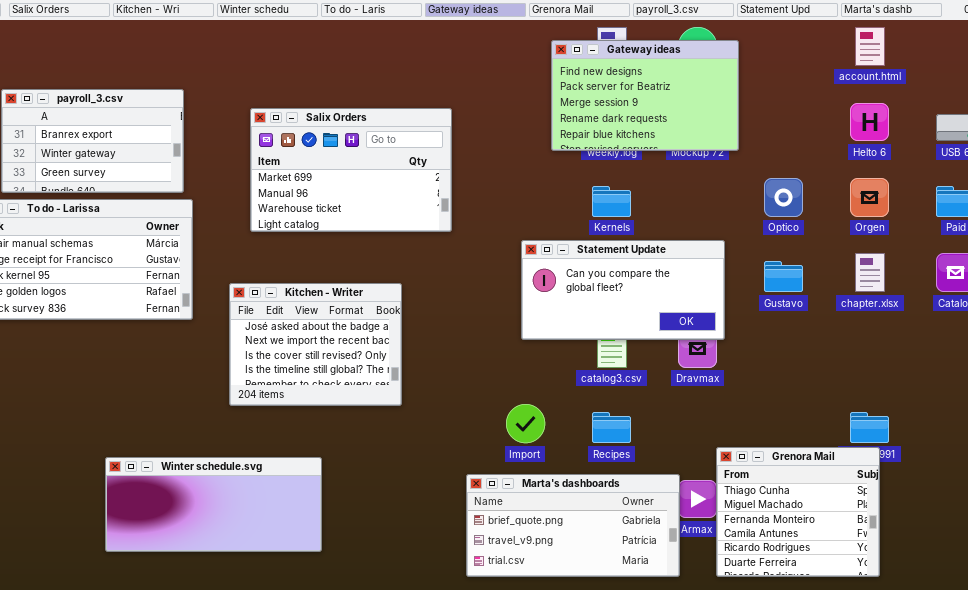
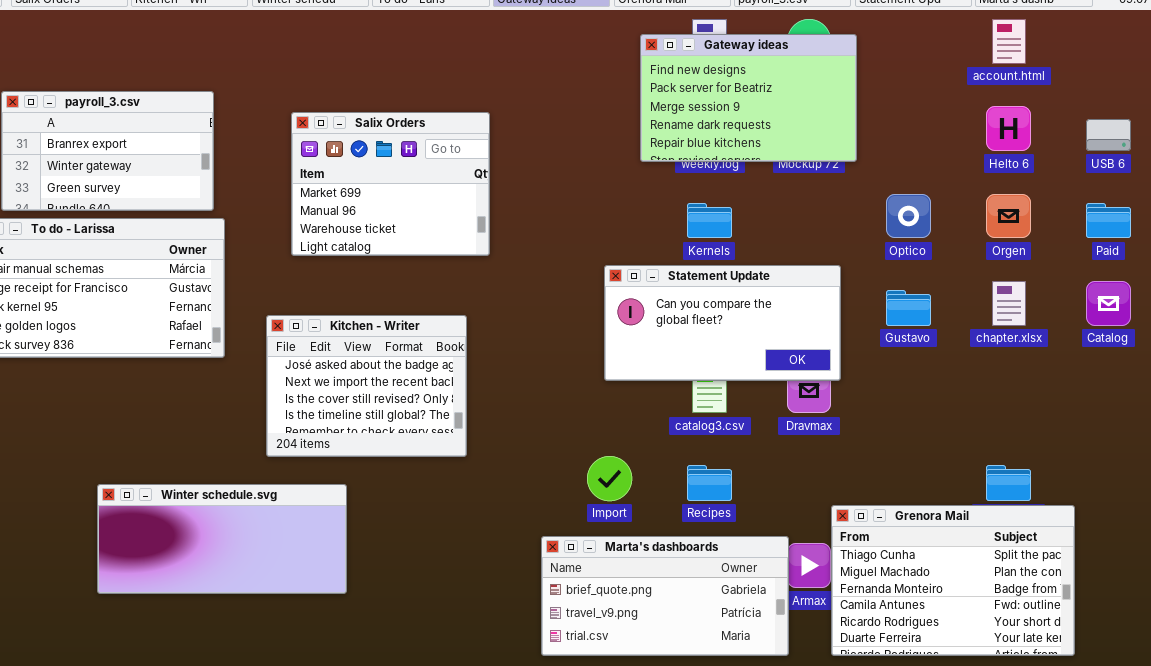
Salix Orders: [250,108,452,232] -> [291,112,490,256], resized
Grenora Mail: [716,447,880,577] -> [831,505,1075,656], resized
Winter schedule.svg: [105,457,322,552] -> [97,484,347,594], moved

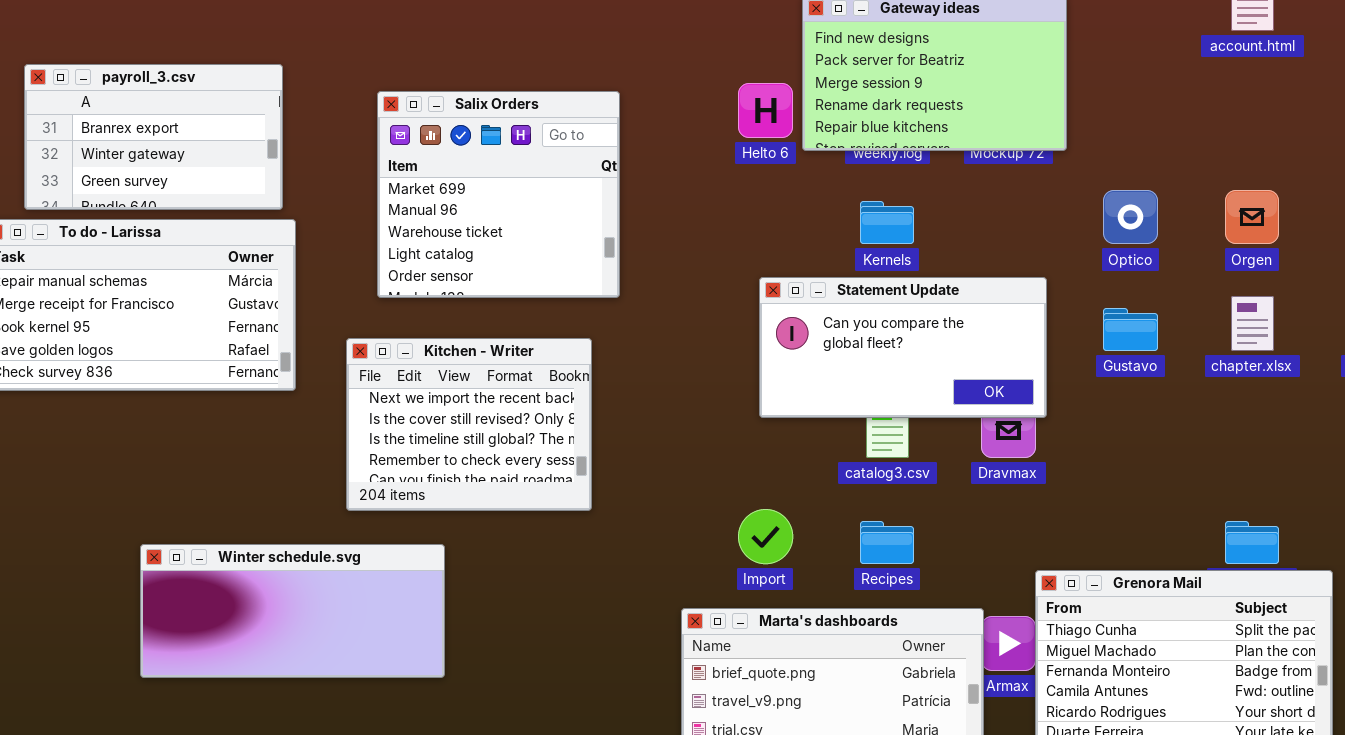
Helto 6: [986,106,1031,151] -> [738,83,793,138], moved
Salix Orders: [291,112,490,256] -> [377,91,620,298], resized
Kitchen - Writer: [266,315,467,457] -> [346,338,592,511], scrolled down 1 row

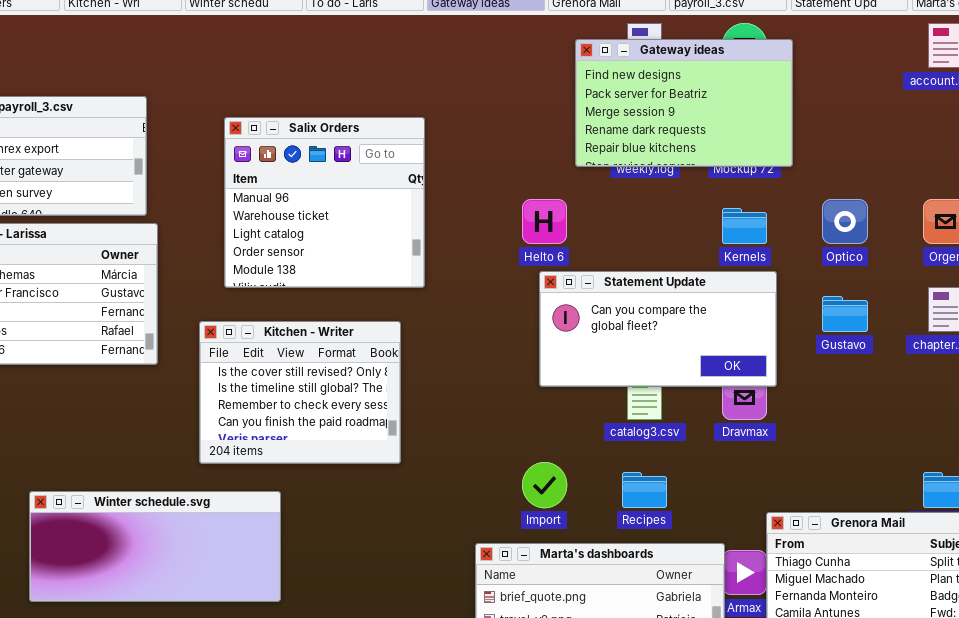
Helto 6: [738,83,793,138] -> [522,199,567,244], moved
Salix Orders: [377,91,620,298] -> [224,117,425,288], scrolled down 1 row
Kernels: [860,201,914,244] -> [722,208,767,244], moved
Kitchen - Writer: [346,338,592,511] -> [199,321,401,464], scrolled down 1 row

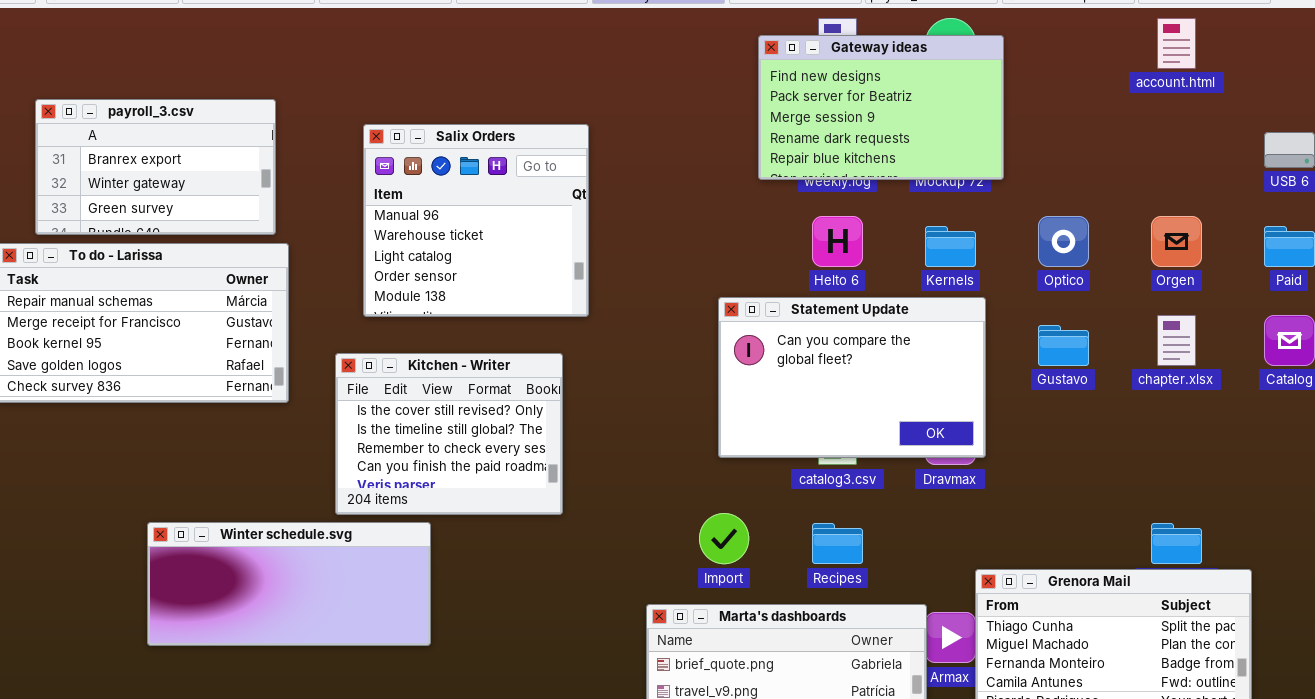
Helto 6: [522,199,567,244] -> [812,216,863,267], moved
Statement Update: [539,271,777,387] -> [718,297,986,458], resized
Winter schedule.svg: [29,491,281,602] -> [147,522,431,646], moved

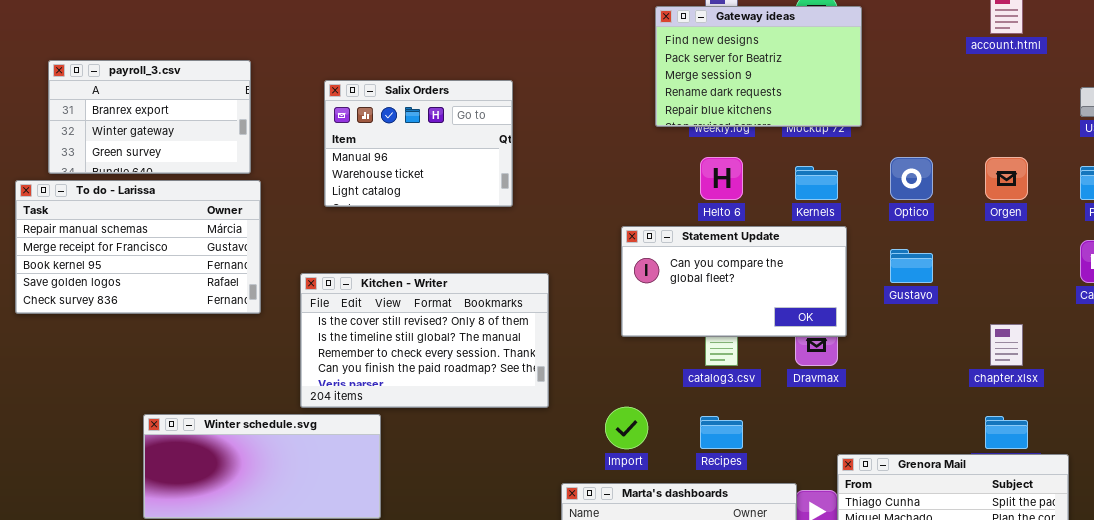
Salix Orders: [363,124,589,317] -> [324,80,513,207], resized
Statement Update: [718,297,986,458] -> [621,226,847,337], resized
chapter.xlsx: [1157,315,1196,366] -> [990,324,1023,366], moved
Kitchen - Writer: [335,353,563,515] -> [300,273,549,408], resized

